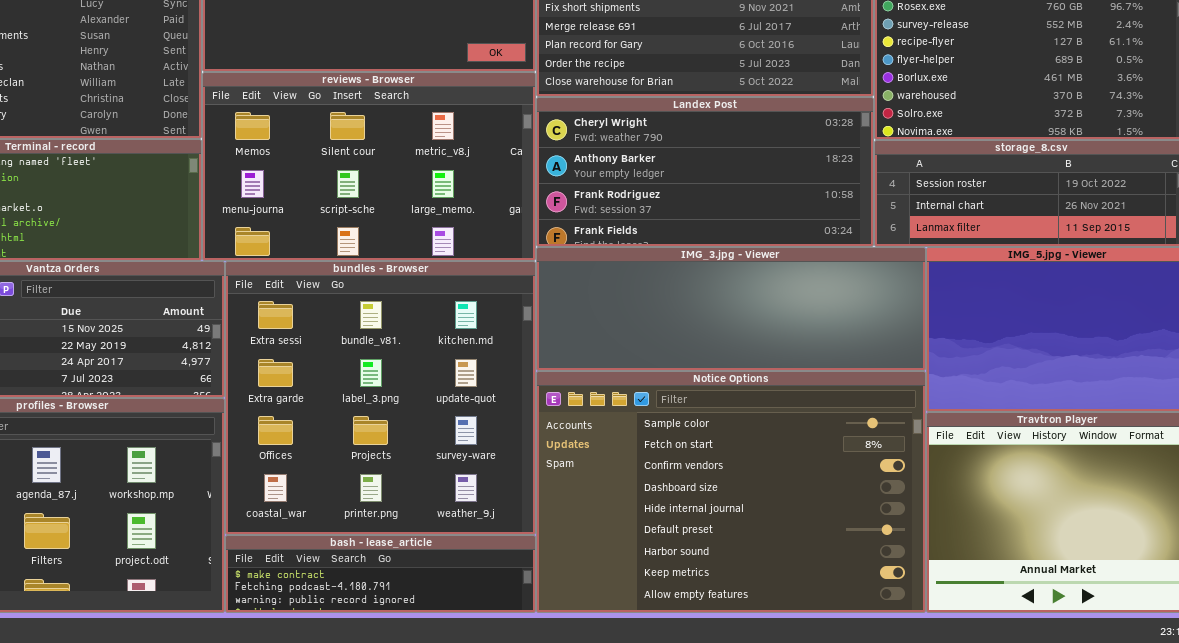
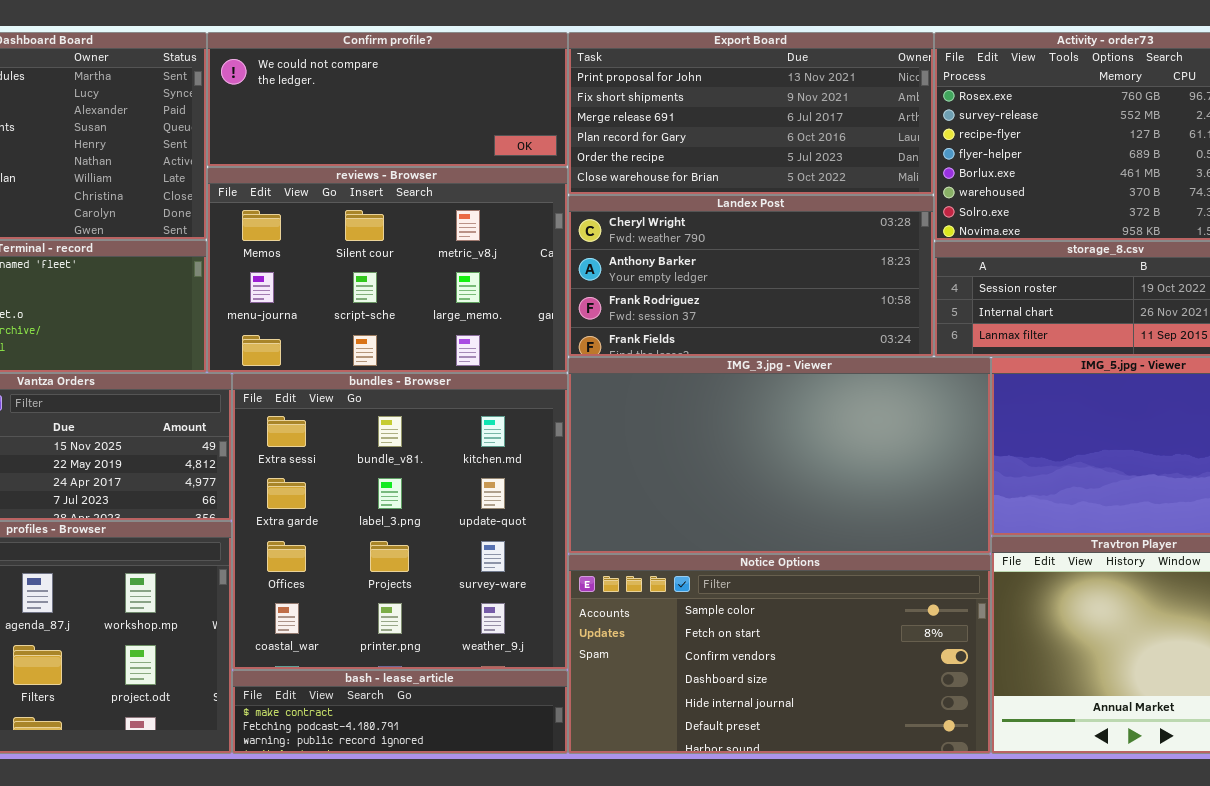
IMG_3.jpg - Viewer: [536,247,926,371] -> [568,357,991,554], resized
Notice Options: [536,371,926,613] -> [568,554,991,754], resized

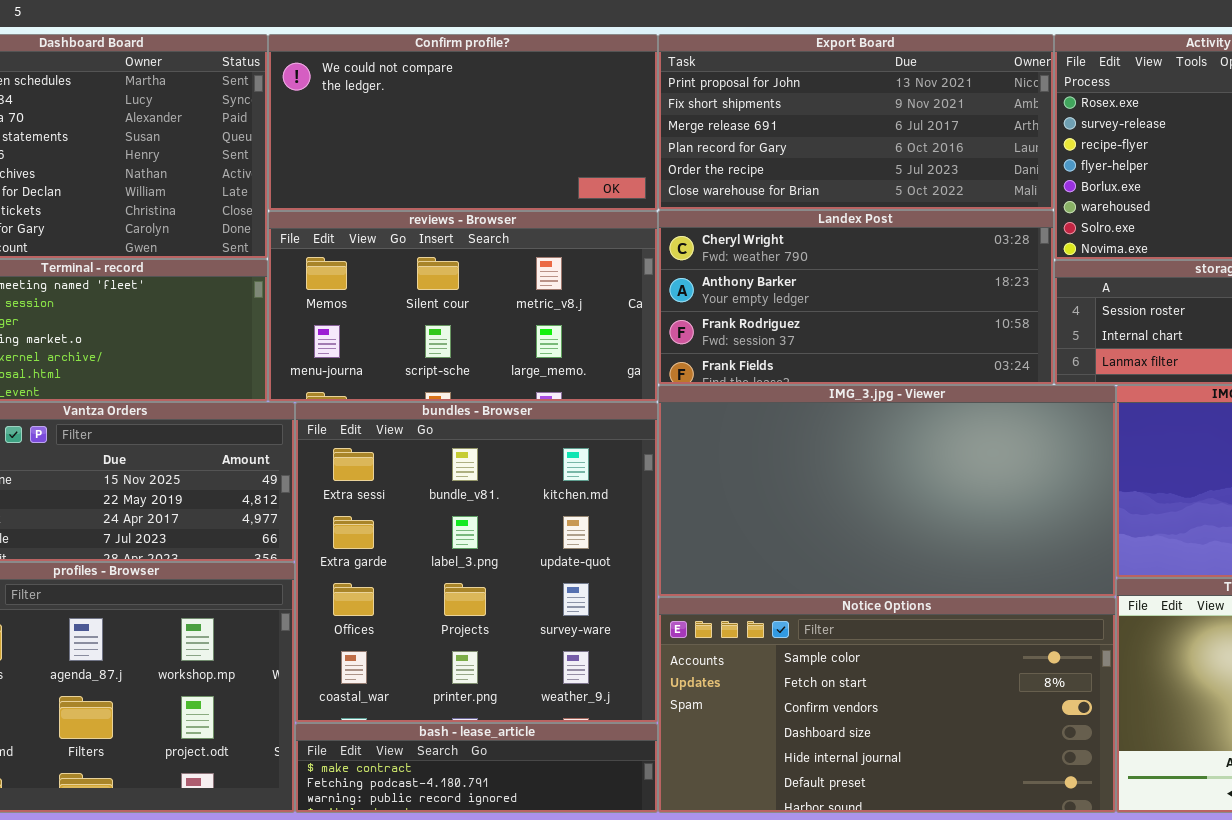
Confirm profile?: [207,32,568,167] -> [268,34,658,211], resized
reviews - Browser: [207,167,568,373] -> [268,211,658,402], resized

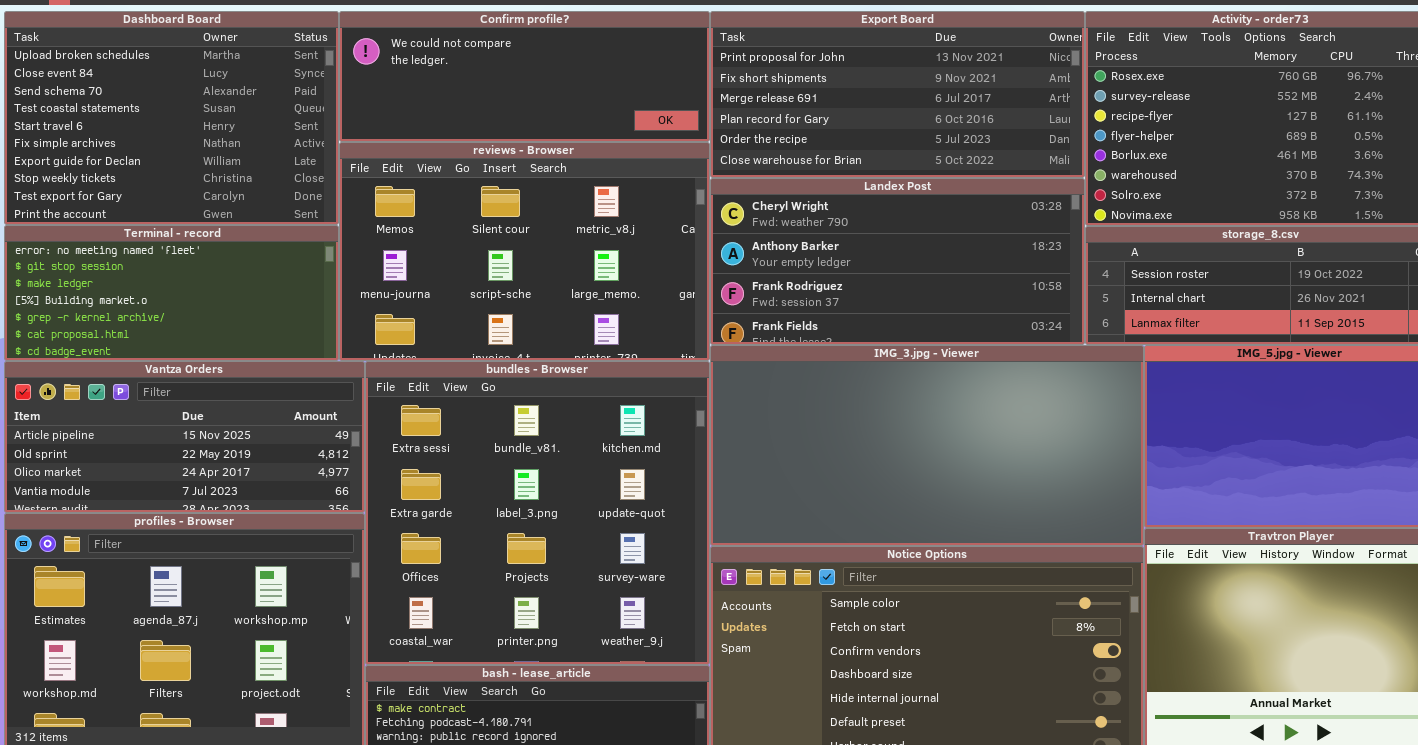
Confirm profile?: [268,34,658,211] -> [339,11,710,142], resized
reviews - Browser: [268,211,658,402] -> [339,142,710,361], resized

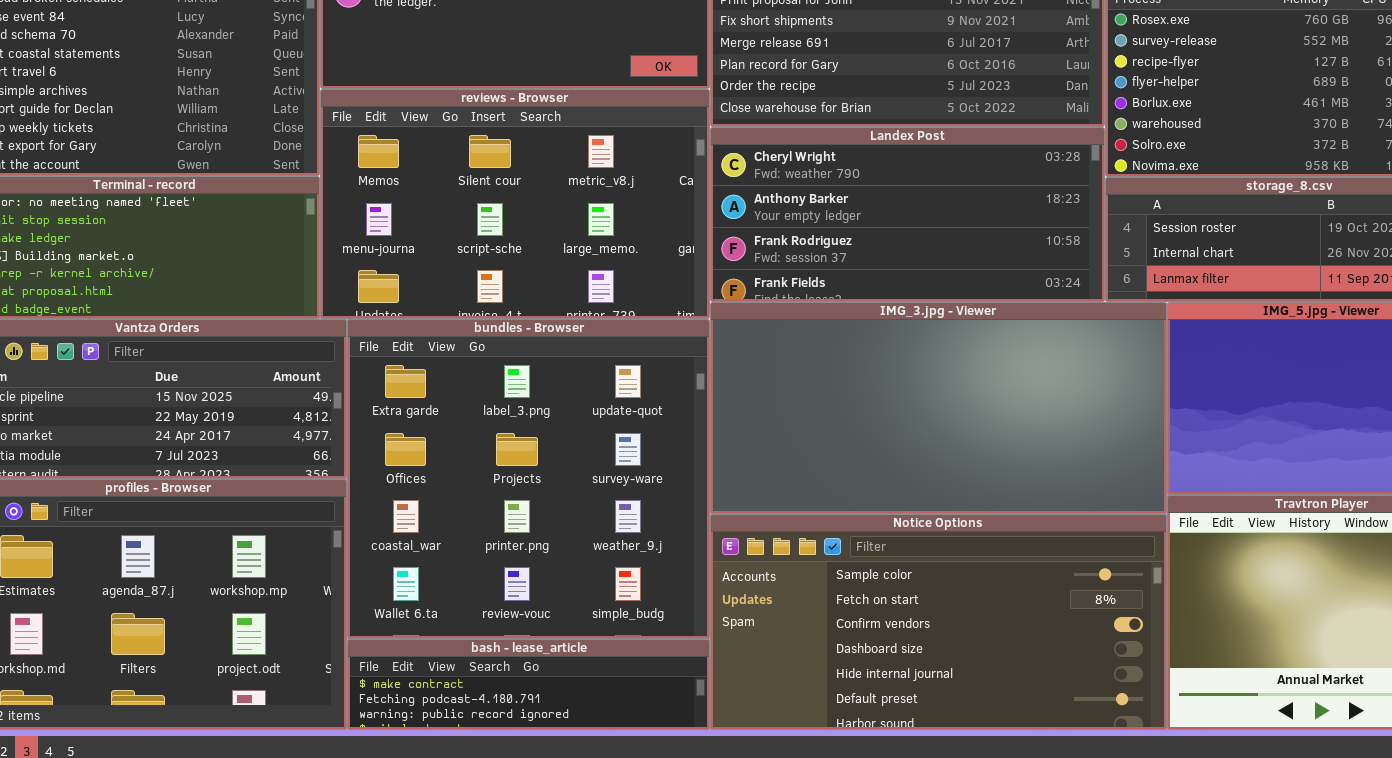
bundles - Browser: [365,361,710,665] -> [347,319,710,639], scrolled down 1 row

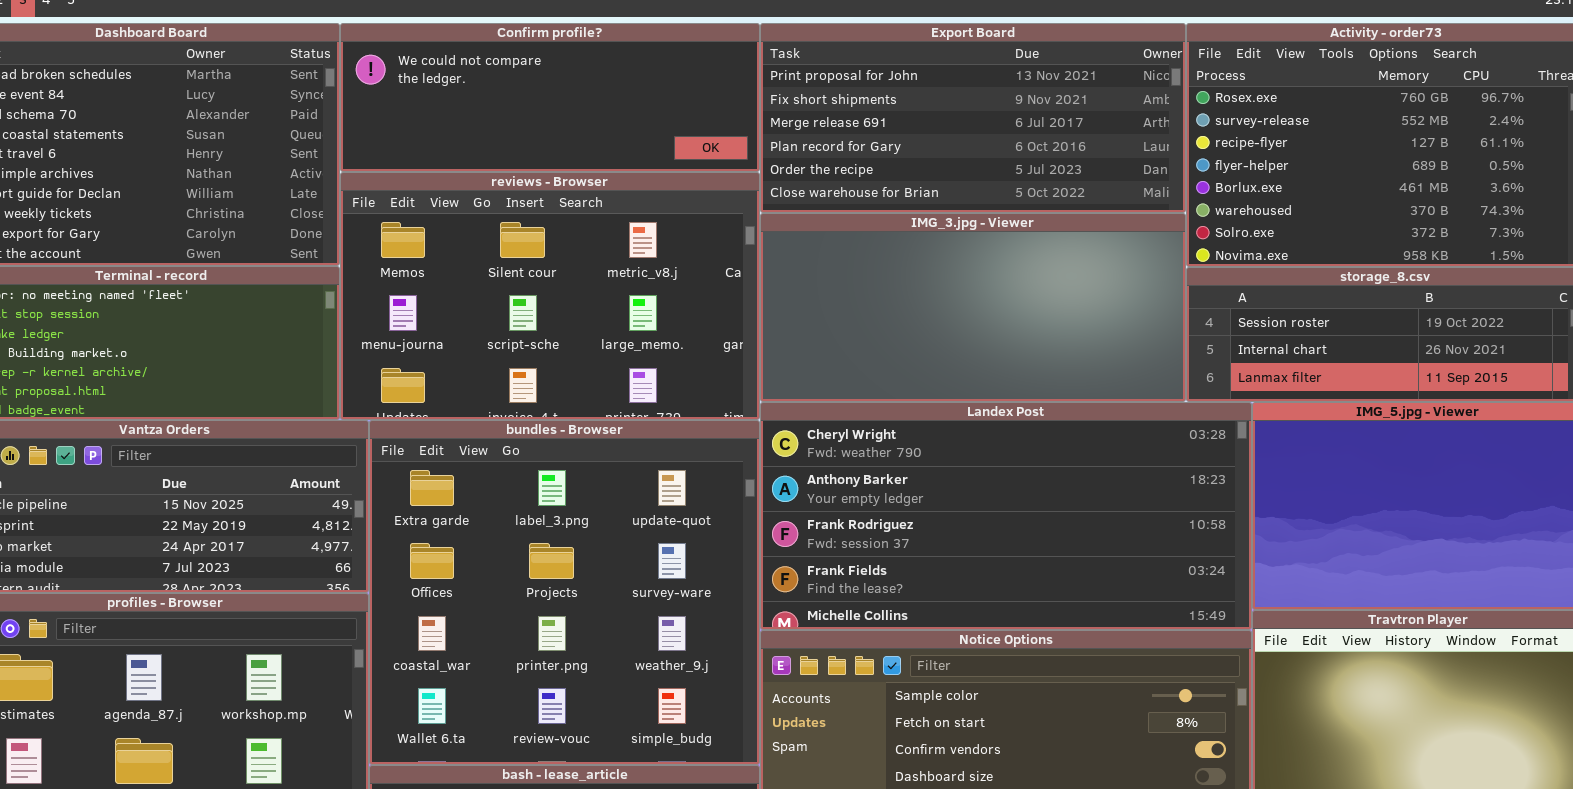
Landex Post: [710,127,1105,302] -> [760,402,1252,630], moved, resized
IMG_3.jpg - Viewer: [710,302,1167,514] -> [760,213,1186,402], moved, resized

